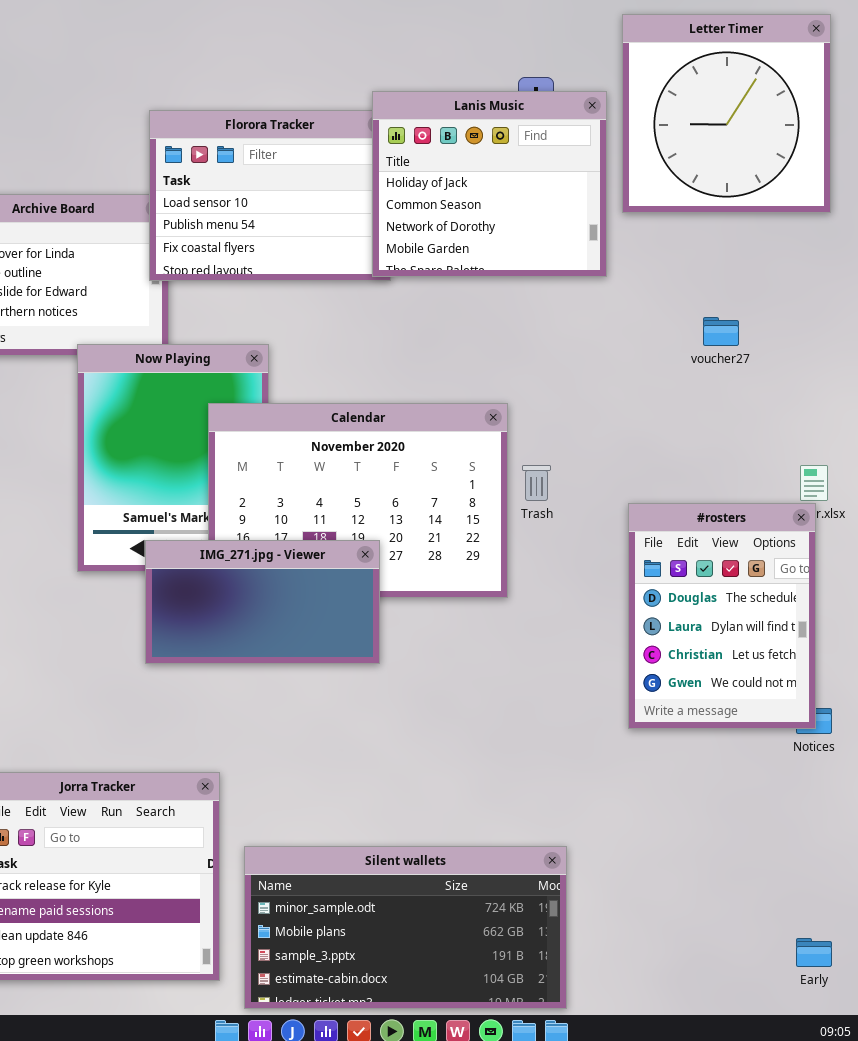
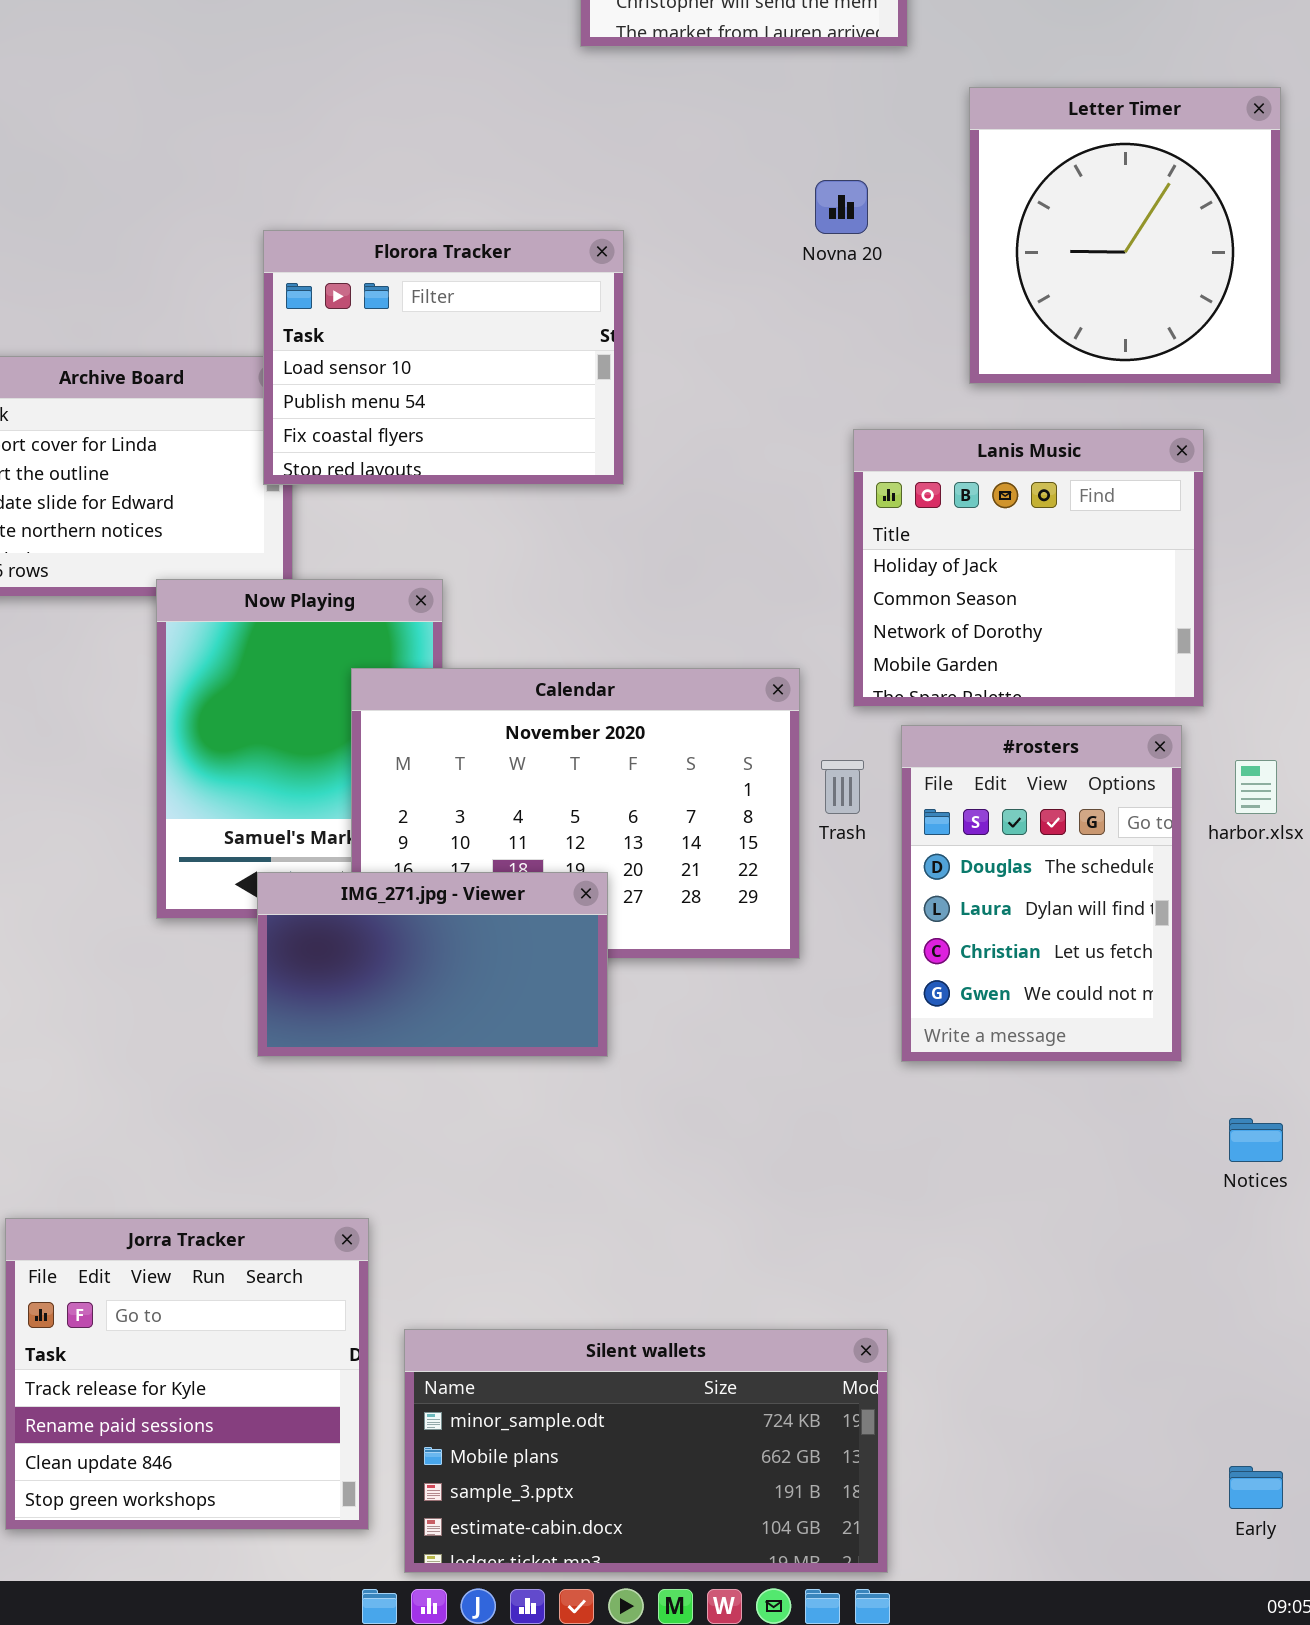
Lanis Music: [372,91,607,277] -> [853,429,1204,707], moved
#rosters: [628,503,816,729] -> [901,725,1182,1062], moved

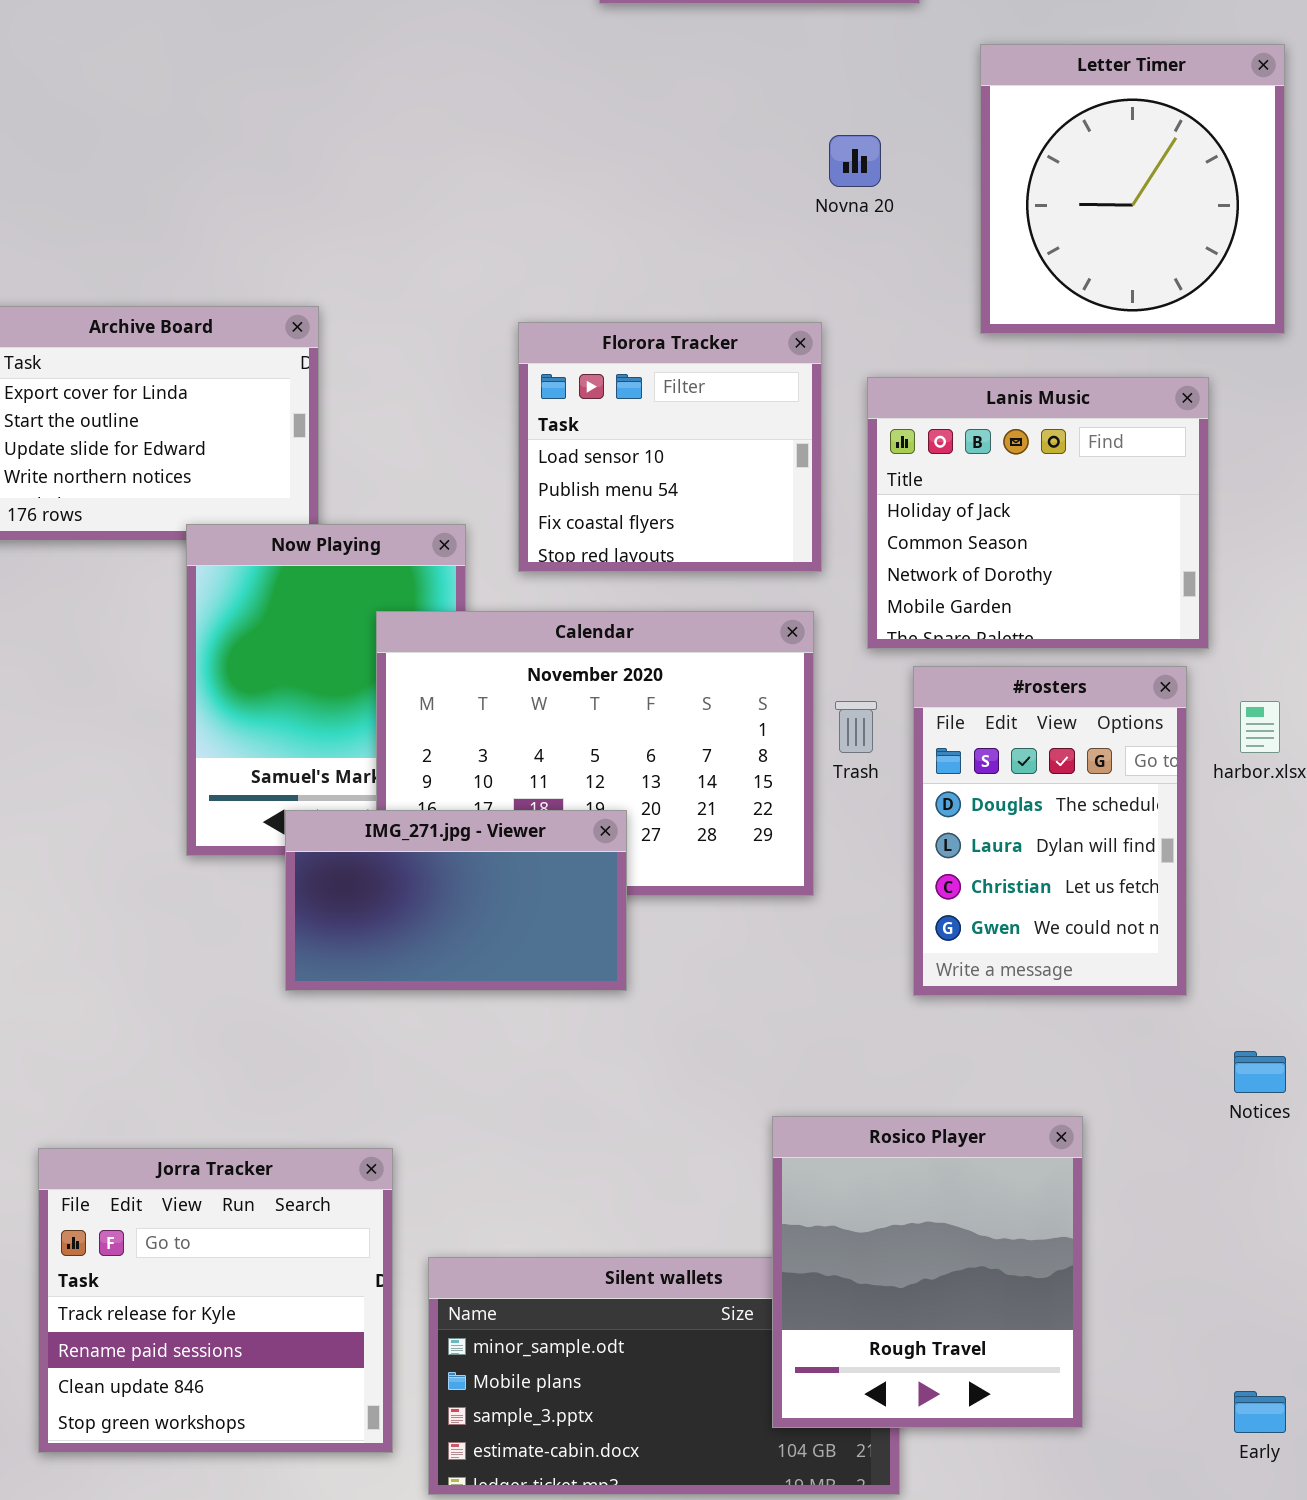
Florora Tracker: [263,230,624,485] -> [518,322,822,572], moved, resized
Rosico Player: none -> [772,1116,1083,1428], opened

